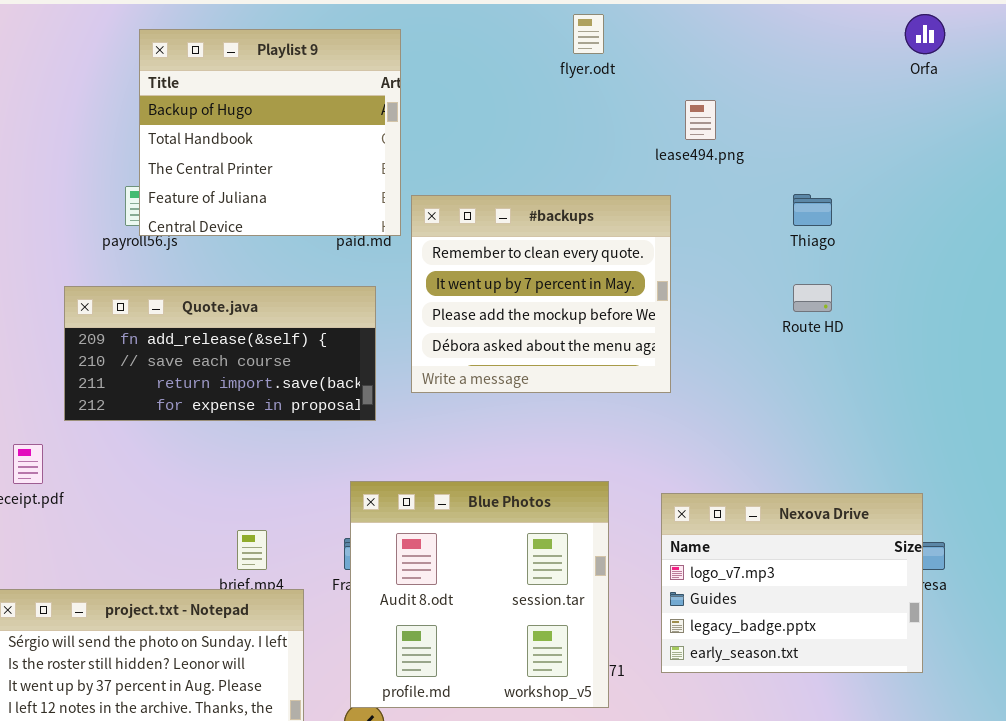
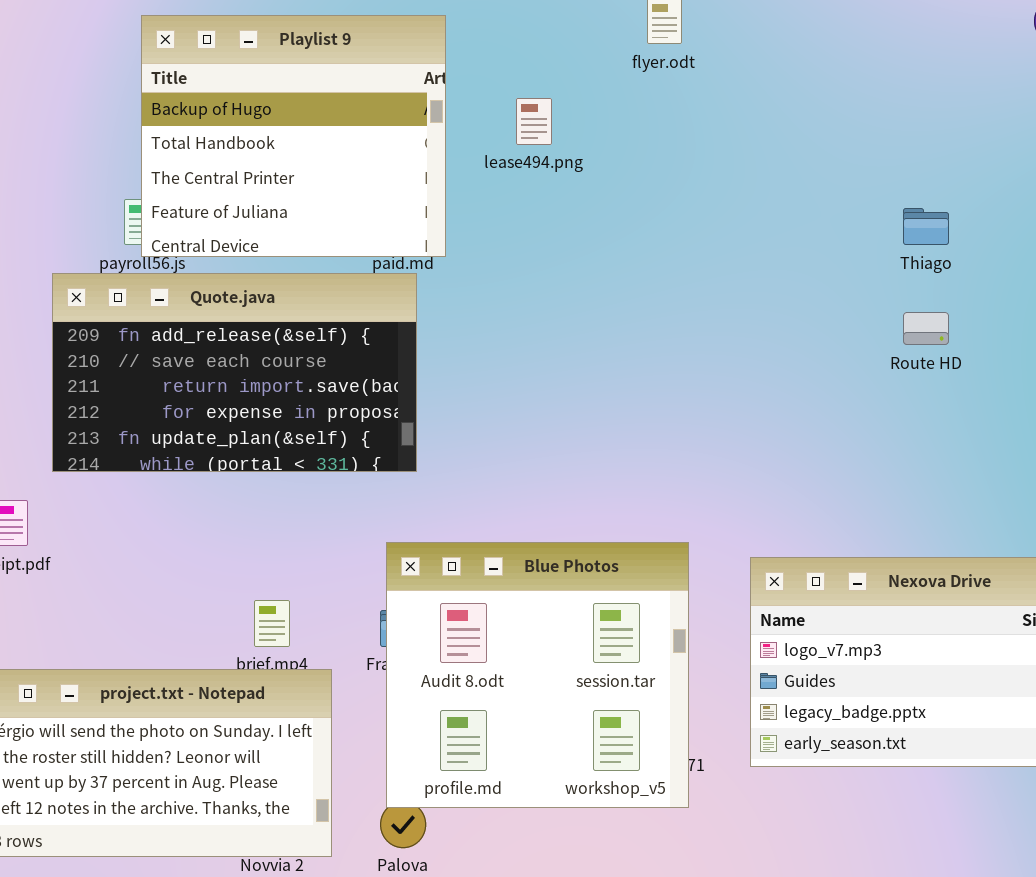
lease494.png: [685,100,716,140] -> [516,98,552,145], moved
#backups: [411,195,671,393] -> none, closed
Quote.java: [64,286,376,421] -> [52,273,417,472], resized

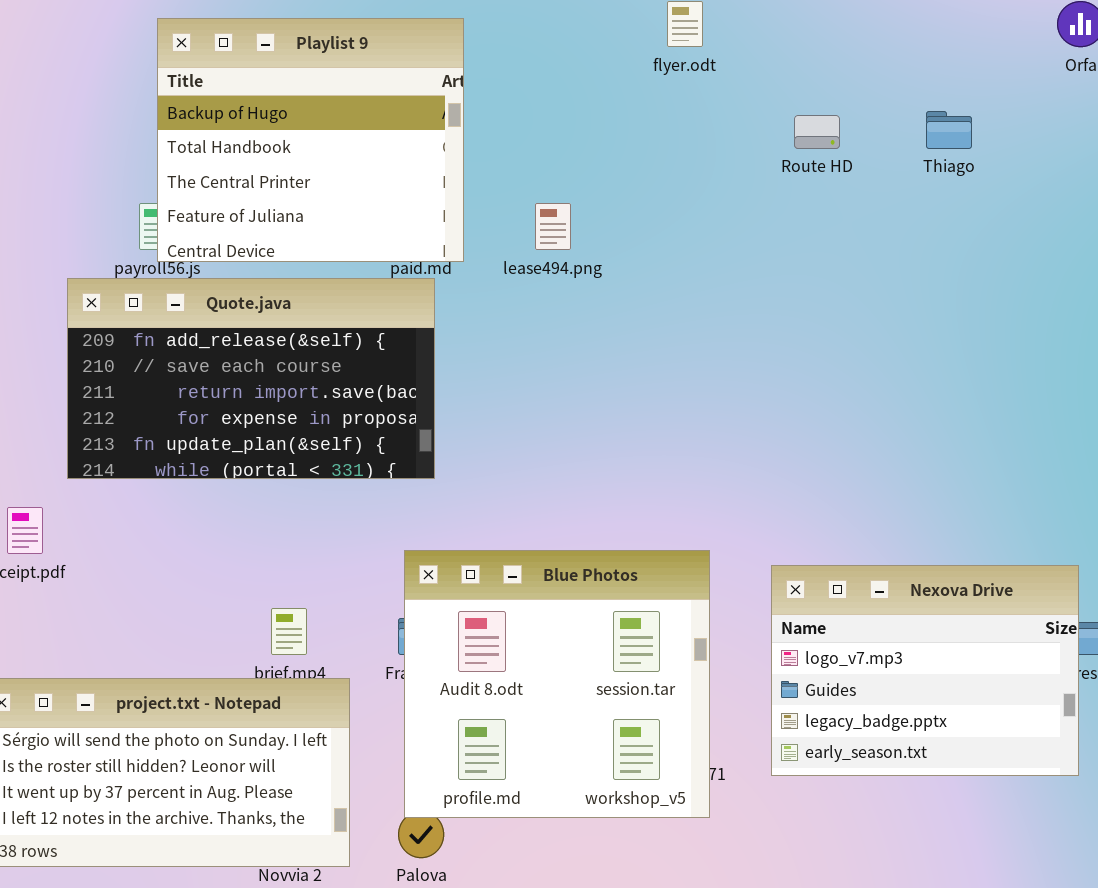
lease494.png: [516,98,552,145] -> [535,203,571,250], moved
Thiago: [903,208,949,245] -> [926,111,972,149], moved
Route HD: [903,312,949,345] -> [794,115,840,149], moved

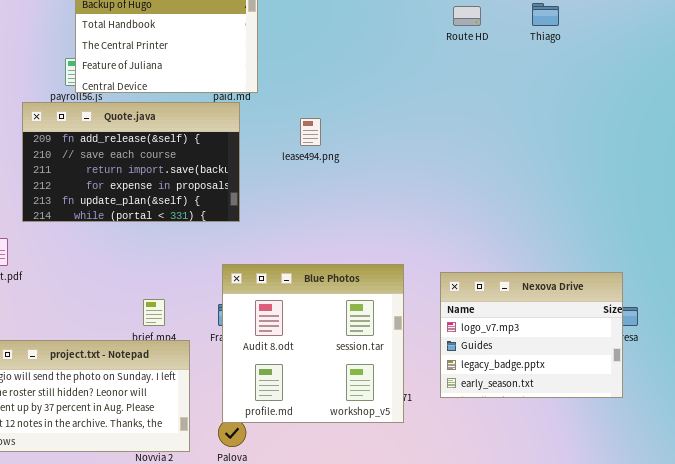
lease494.png: [535,203,571,250] -> [300,118,321,146], moved

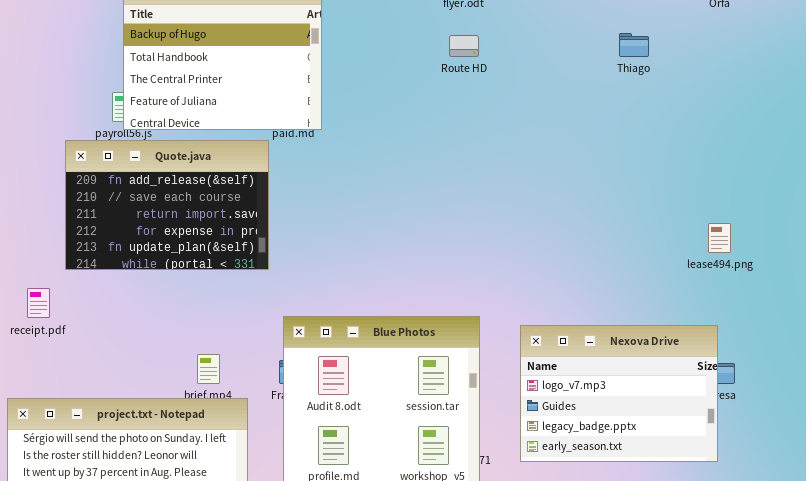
Route HD: [453,6,481,26] -> [449,35,479,57], moved
Quote.java: [22,102,240,222] -> [65,140,269,270], resized
lease494.png: [300,118,321,146] -> [708,223,731,253], moved

